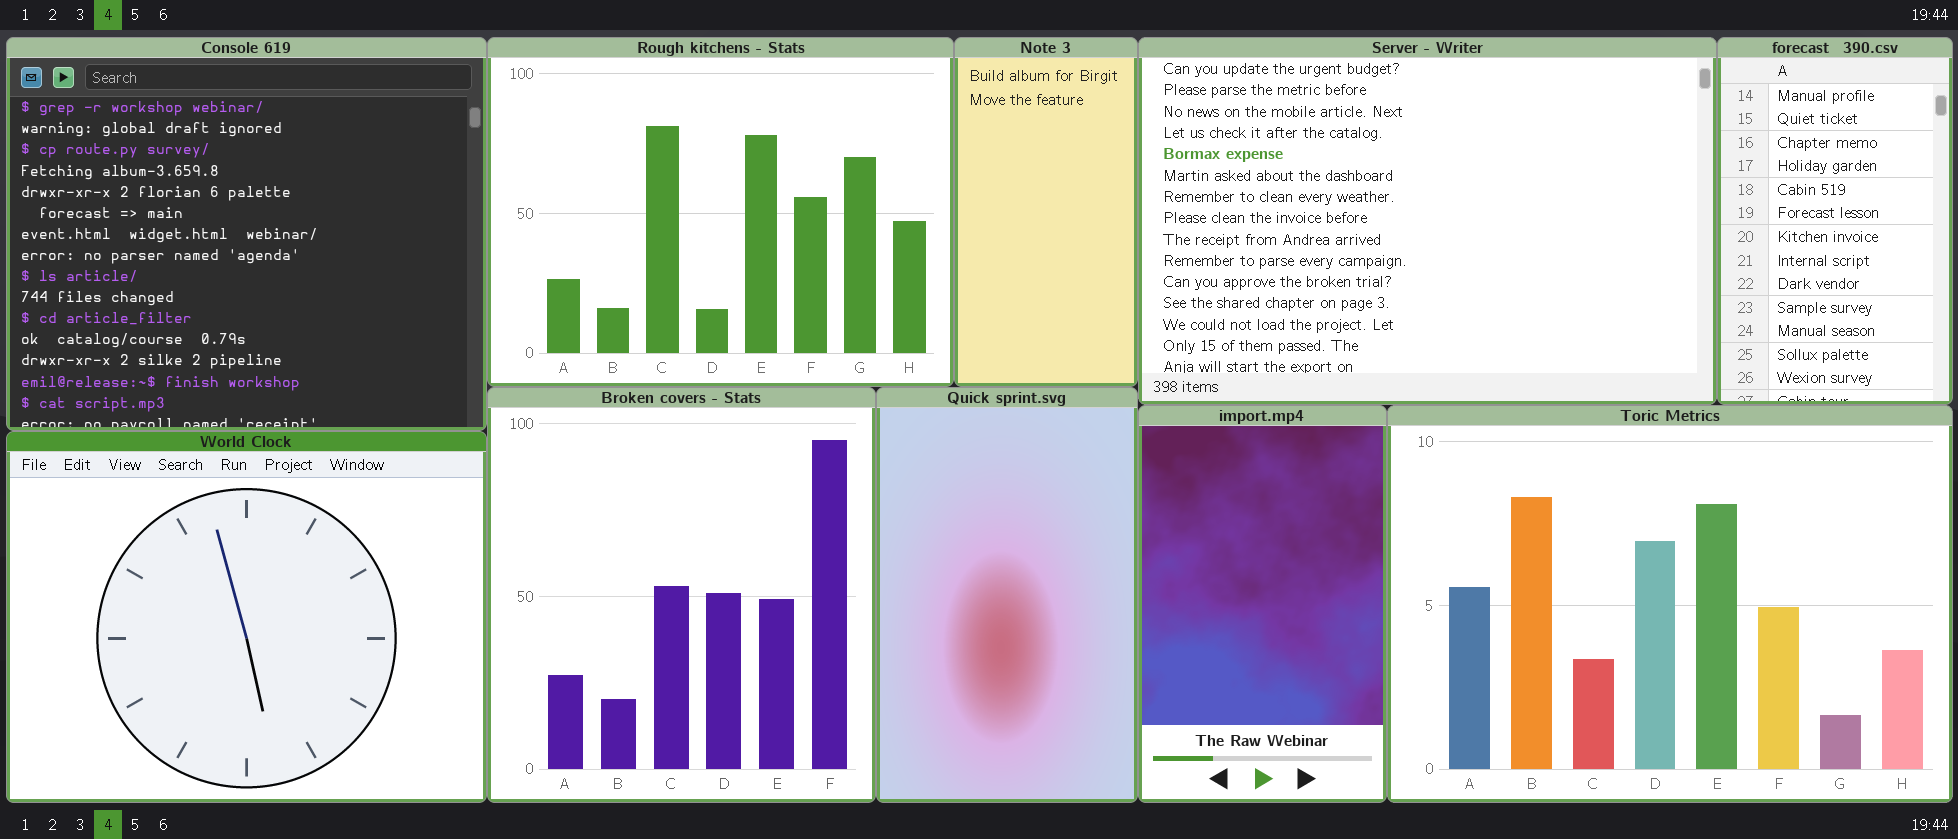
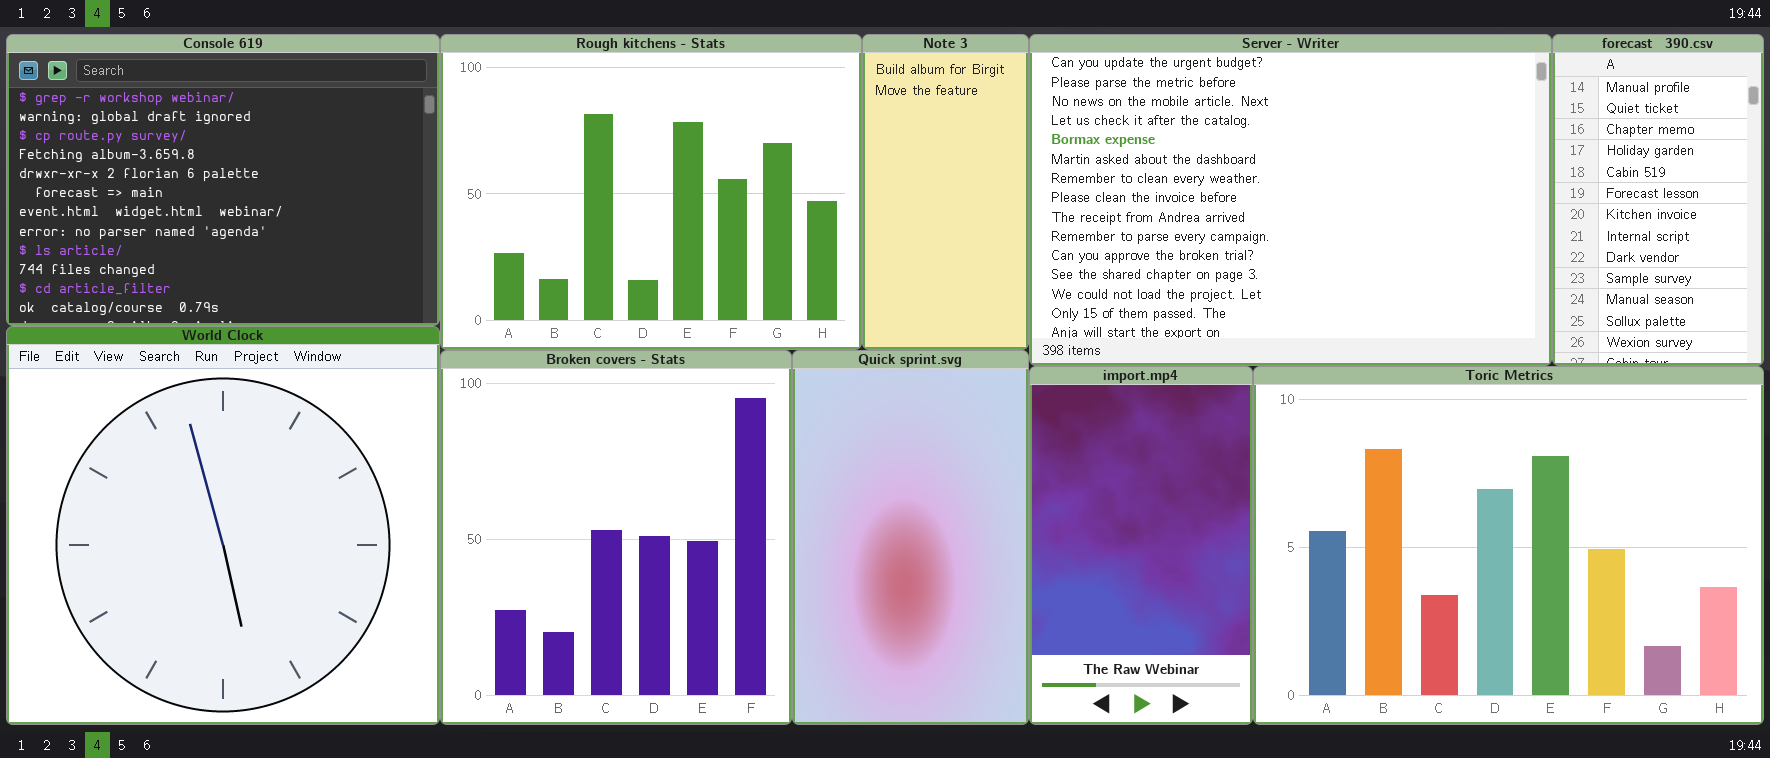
Console 619: [6,37,487,431] -> [6,34,440,326], resized
World Clock: [6,431,487,803] -> [6,326,440,725], resized

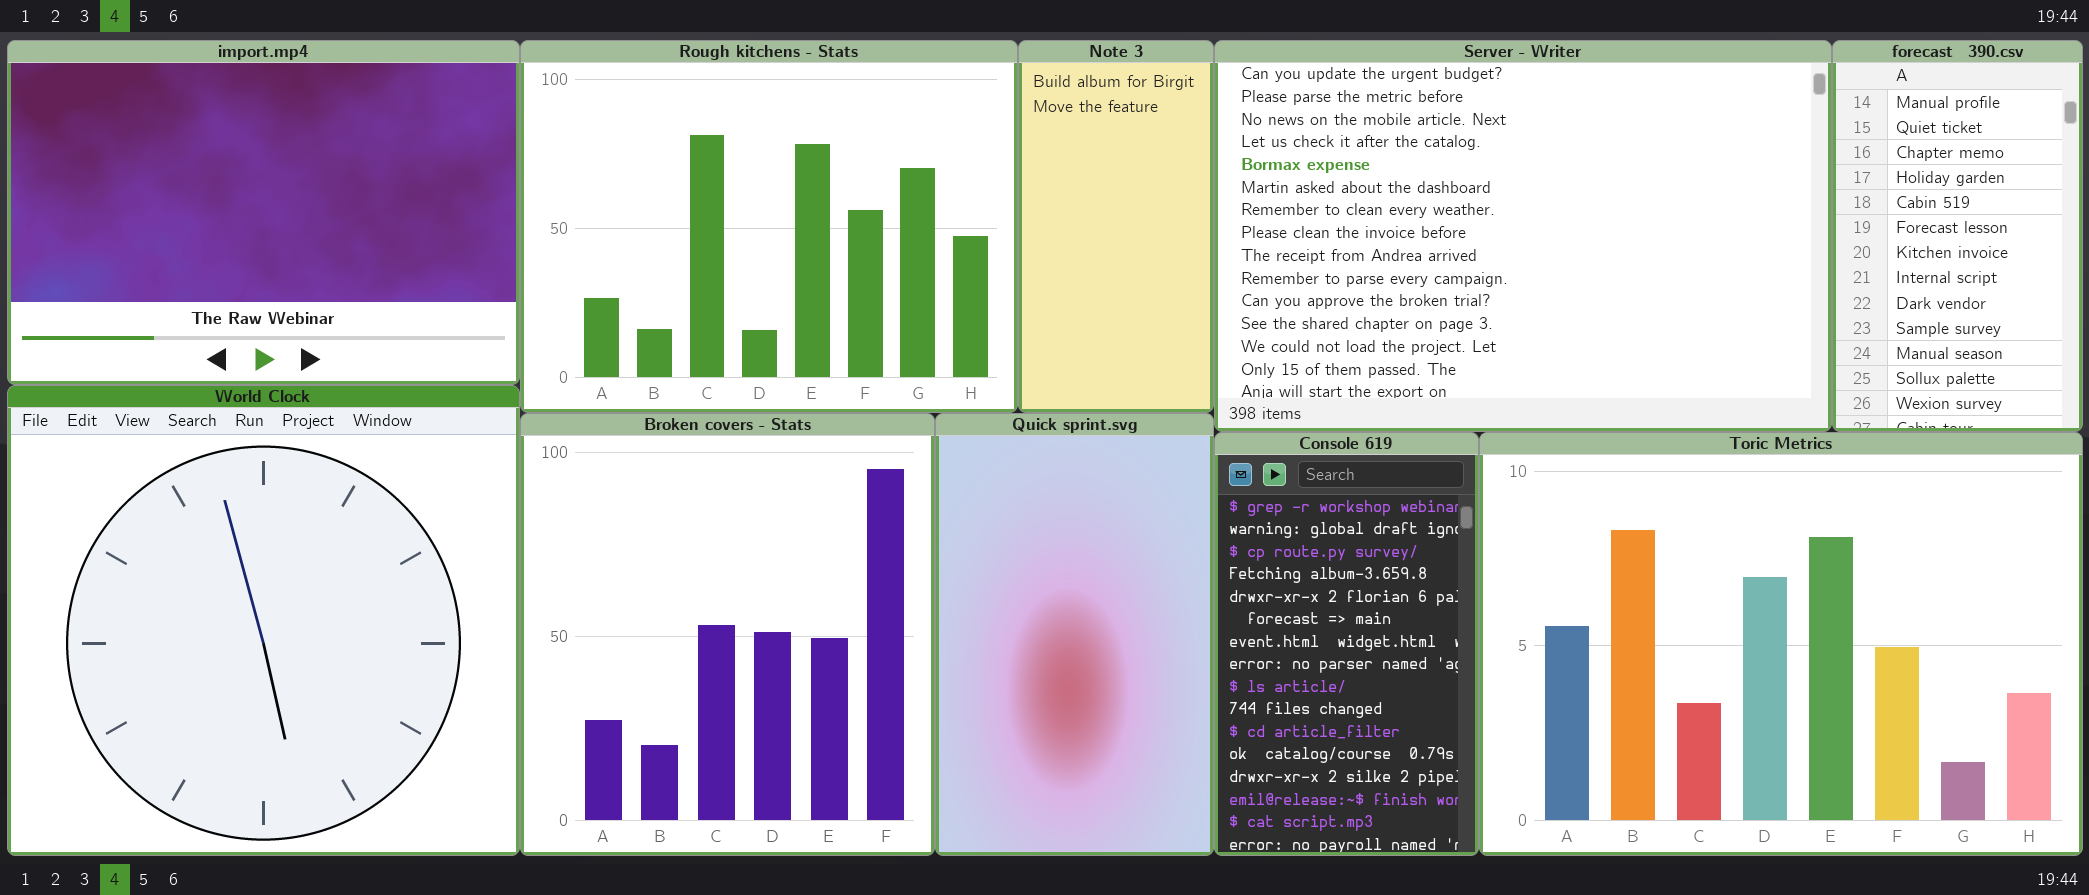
Console 619: [6,34,440,326] -> [1214,432,1479,856], moved, resized
import.mp4: [1029,366,1253,725] -> [7,40,520,385], moved, resized

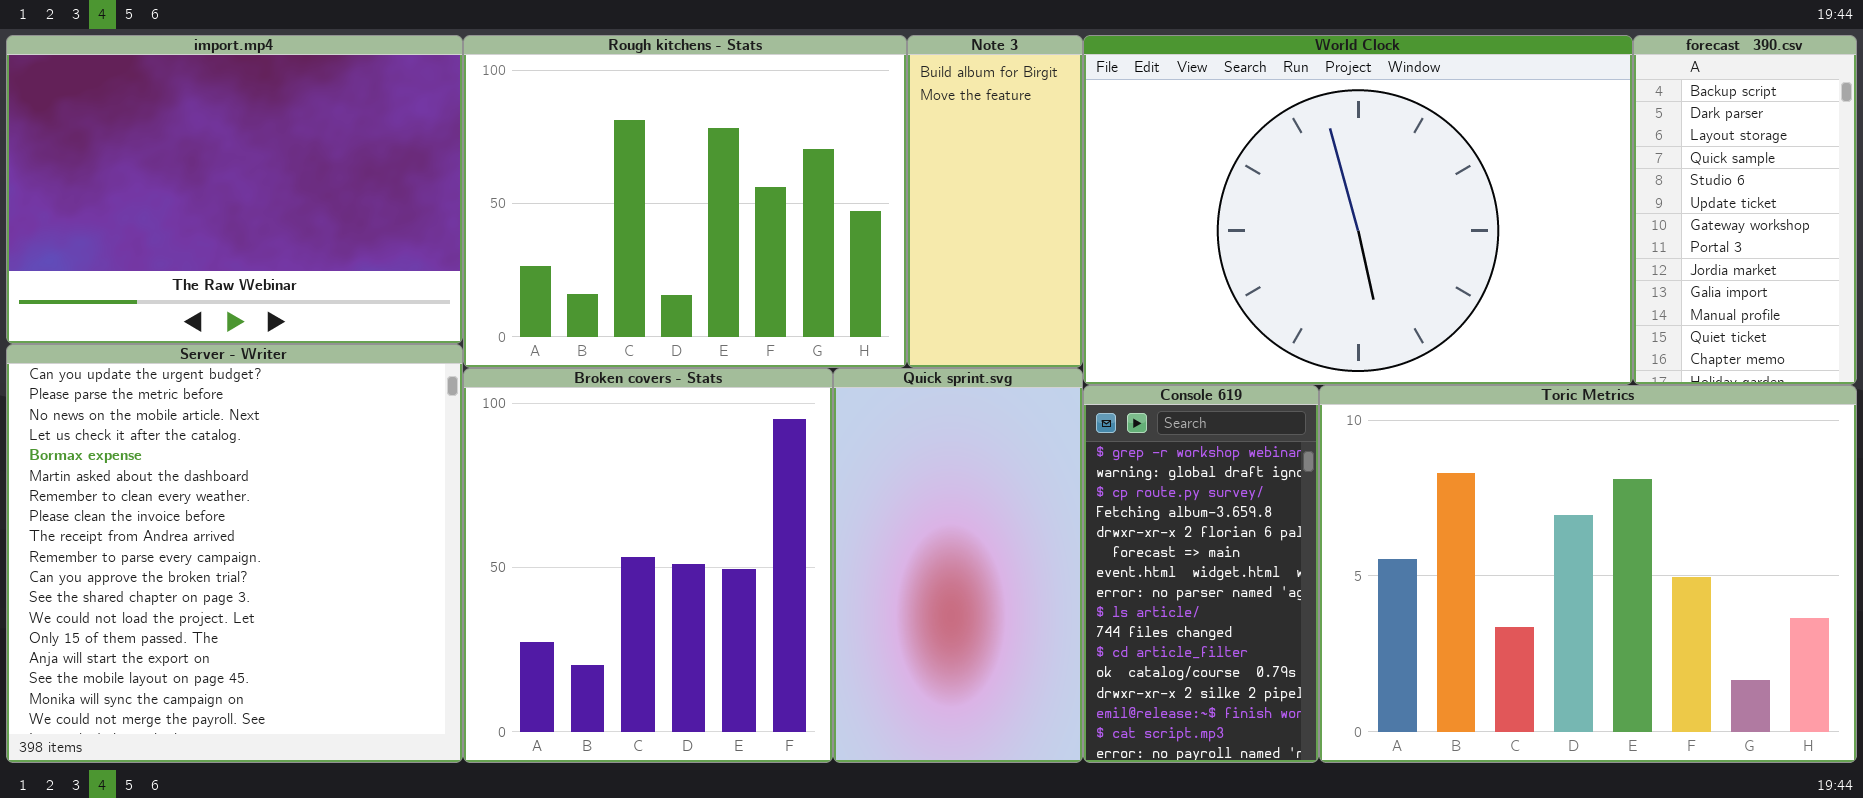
Server - Writer: [1214,40,1832,432] -> [6,344,463,763], moved, resized
forecast_390.csv: [1832,40,2083,432] -> [1633,35,1857,385], scrolled up 10 rows
World Clock: [7,385,520,856] -> [1083,35,1633,385], moved, resized

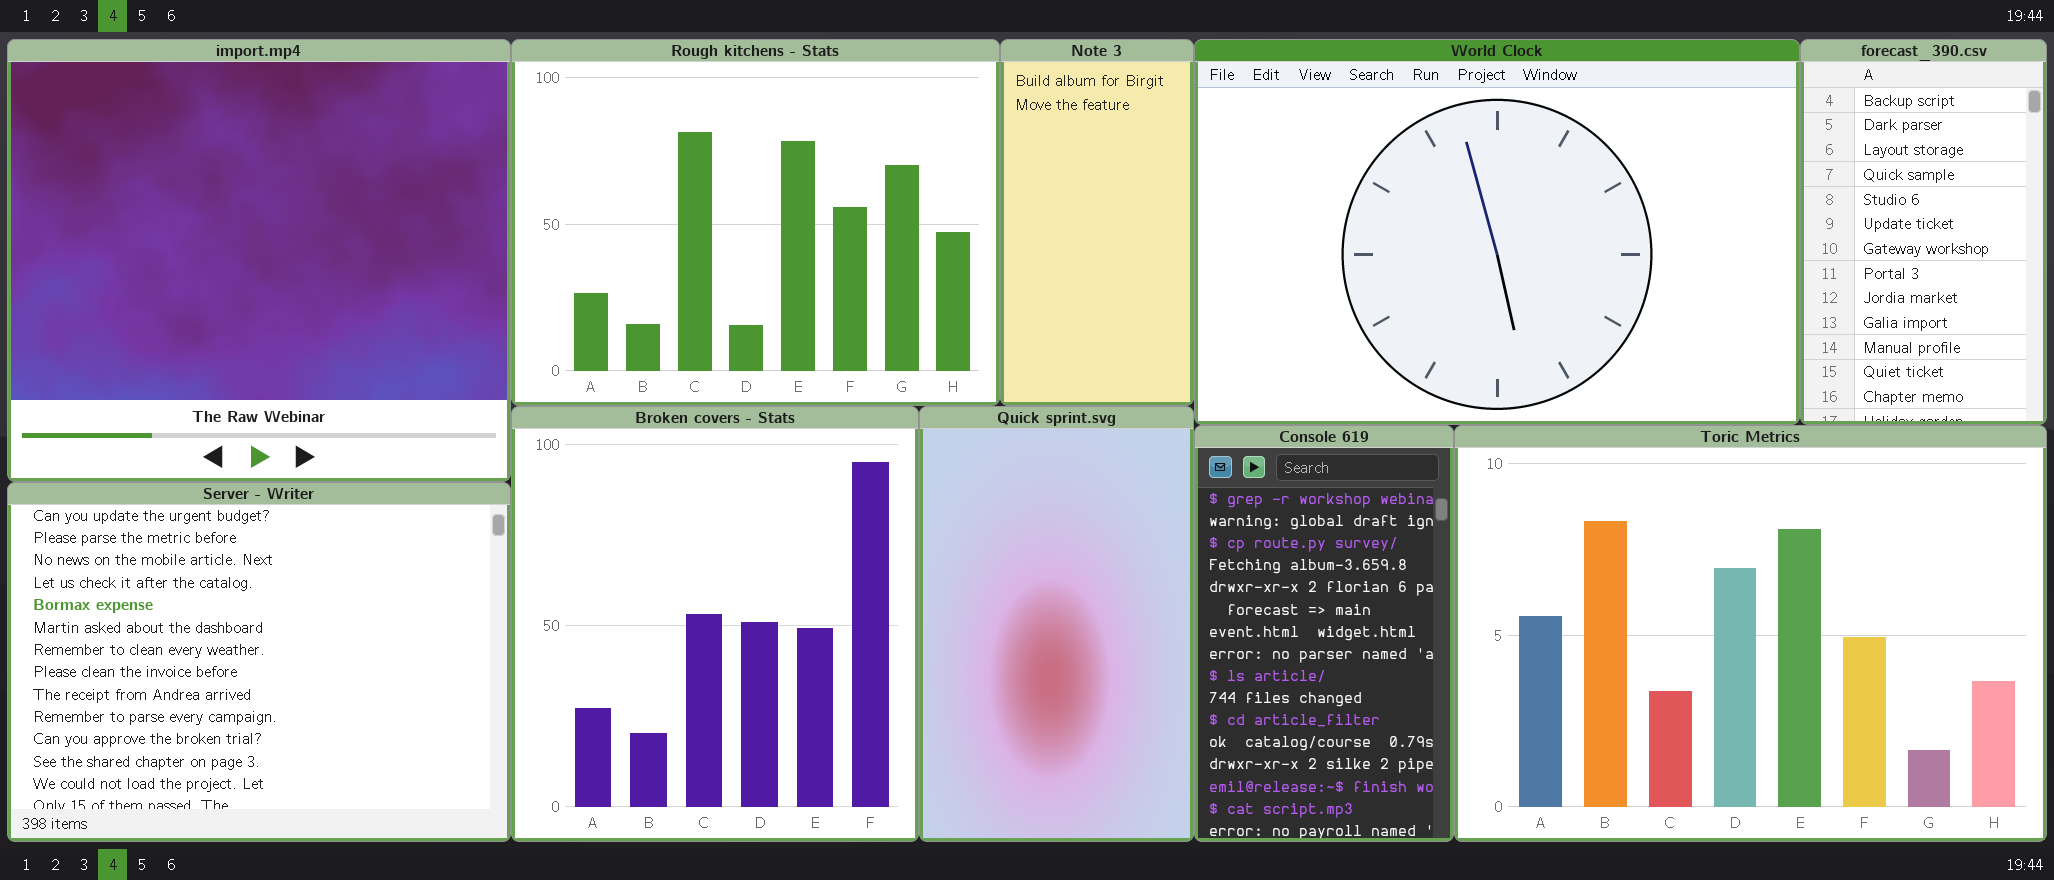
import.mp4: [6,35,463,344] -> [7,39,511,482], resized
Server - Writer: [6,344,463,763] -> [7,482,511,842], resized

